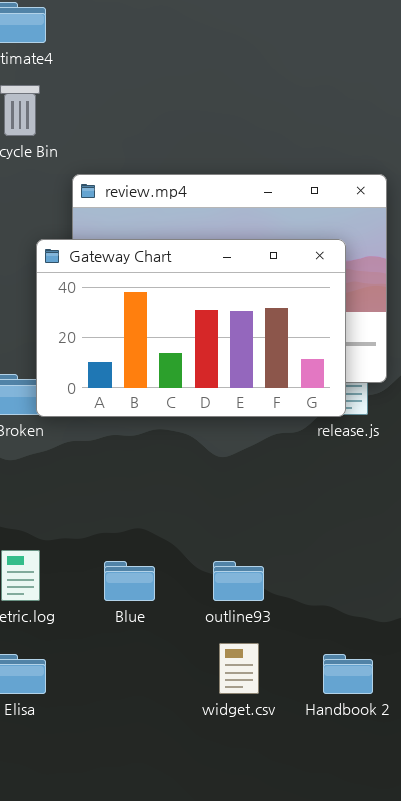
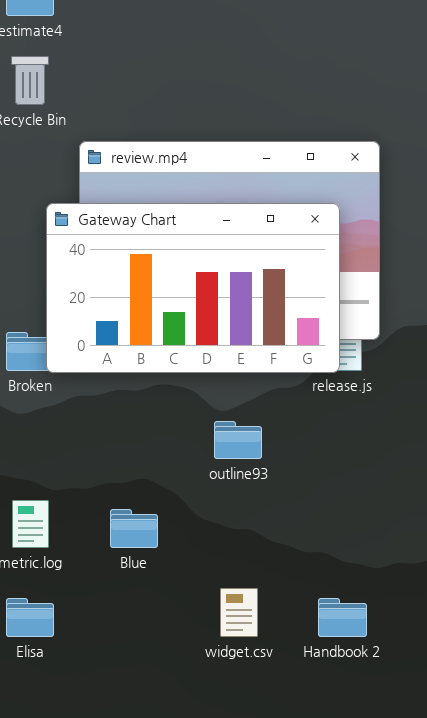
outline93: [213,561,264,601] -> [214,421,262,459], moved

